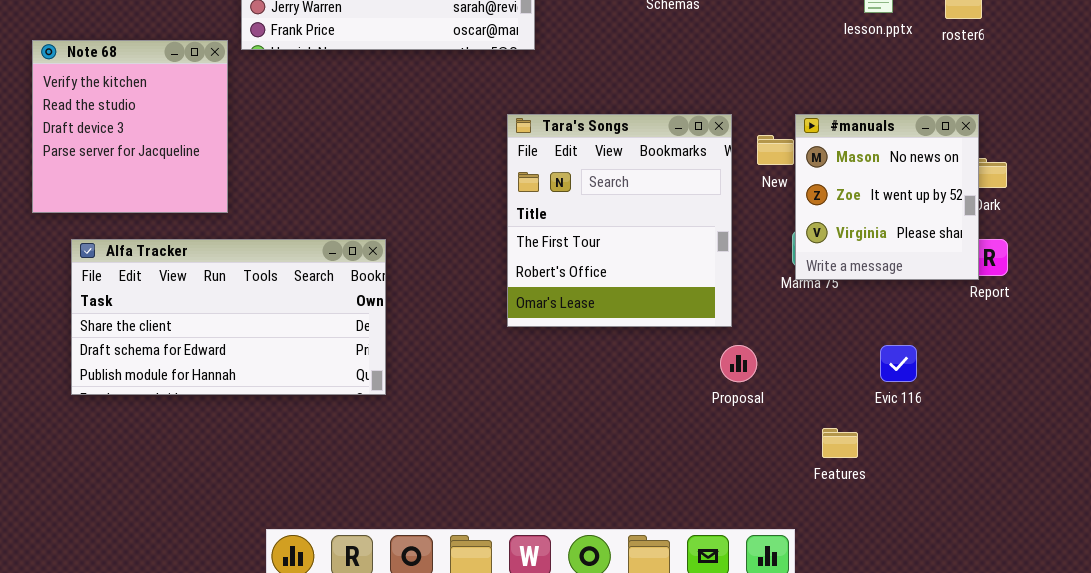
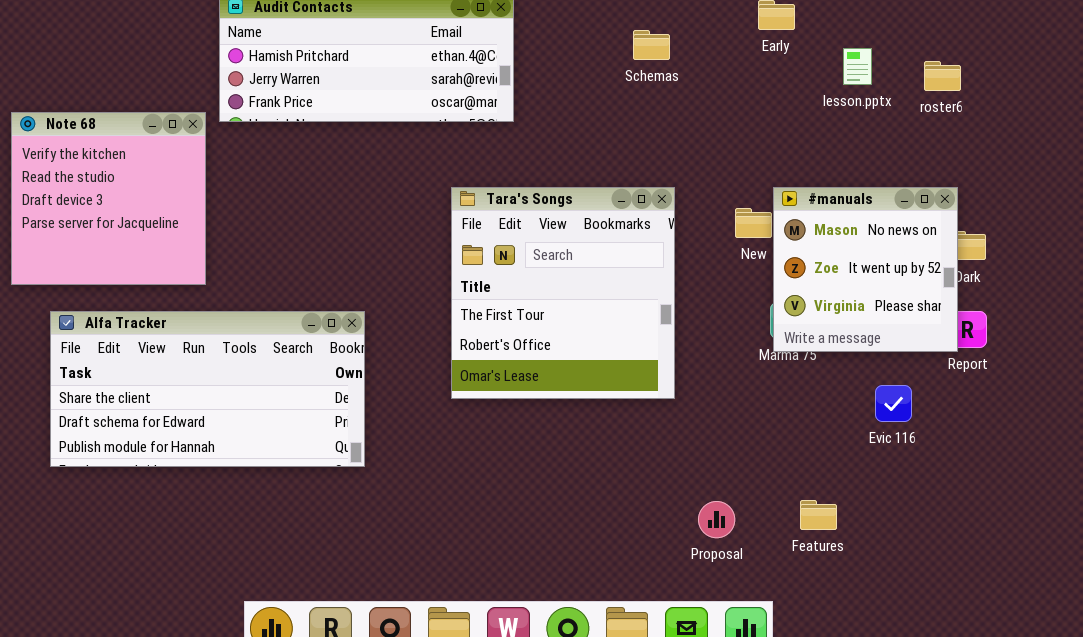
Tara's Songs: [507,114,732,327] -> [451,187,675,399], moved
Proposal: [720,345,757,382] -> [698,501,735,538], moved
Evic 116: [880,345,917,382] -> [875,385,912,422], moved

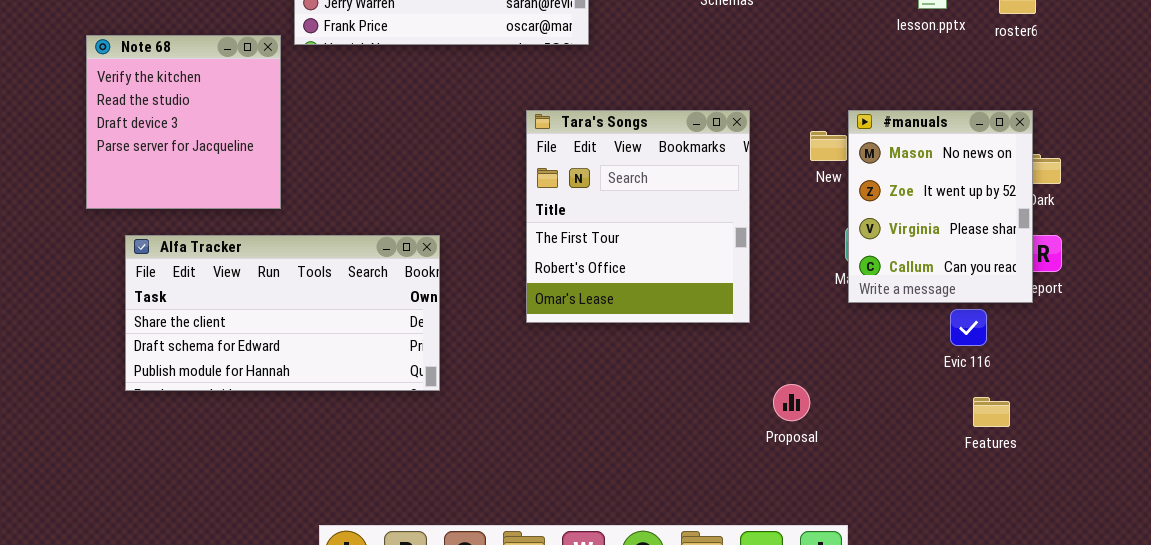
#manuals: [773,187,958,352] -> [848,110,1033,303], resized
Features: [800,500,837,530] -> [973,397,1010,427], moved
Proposal: [698,501,735,538] -> [773,384,810,421], moved

